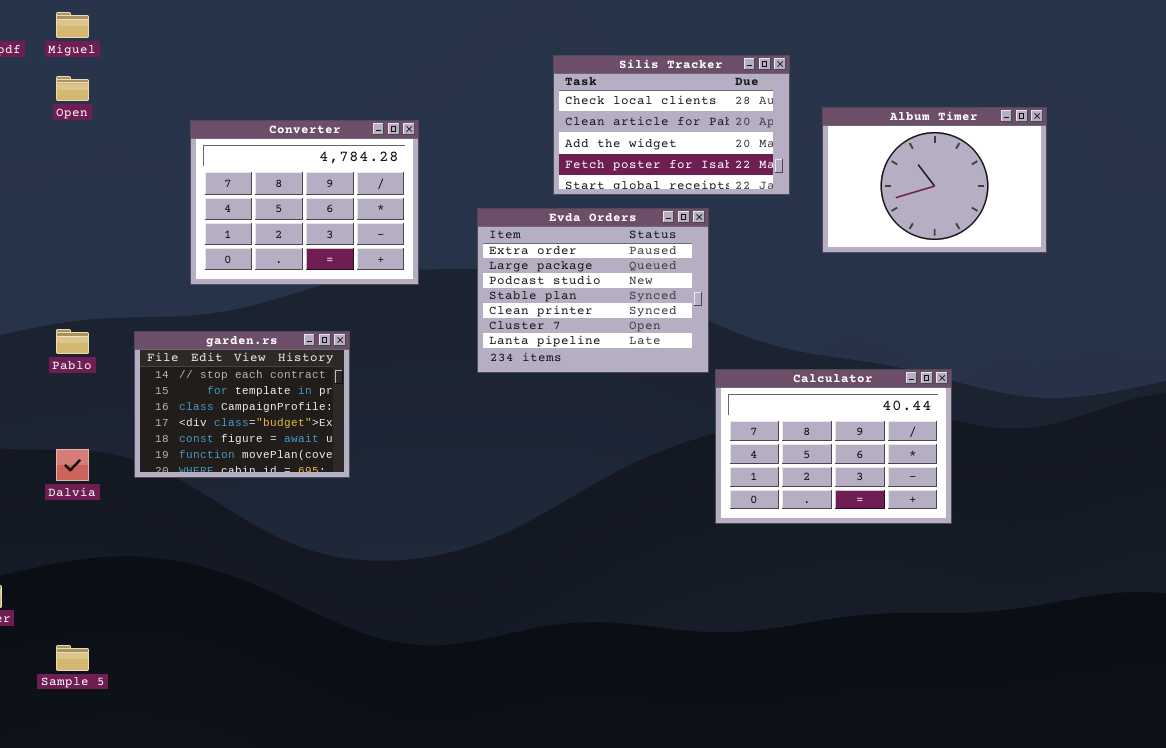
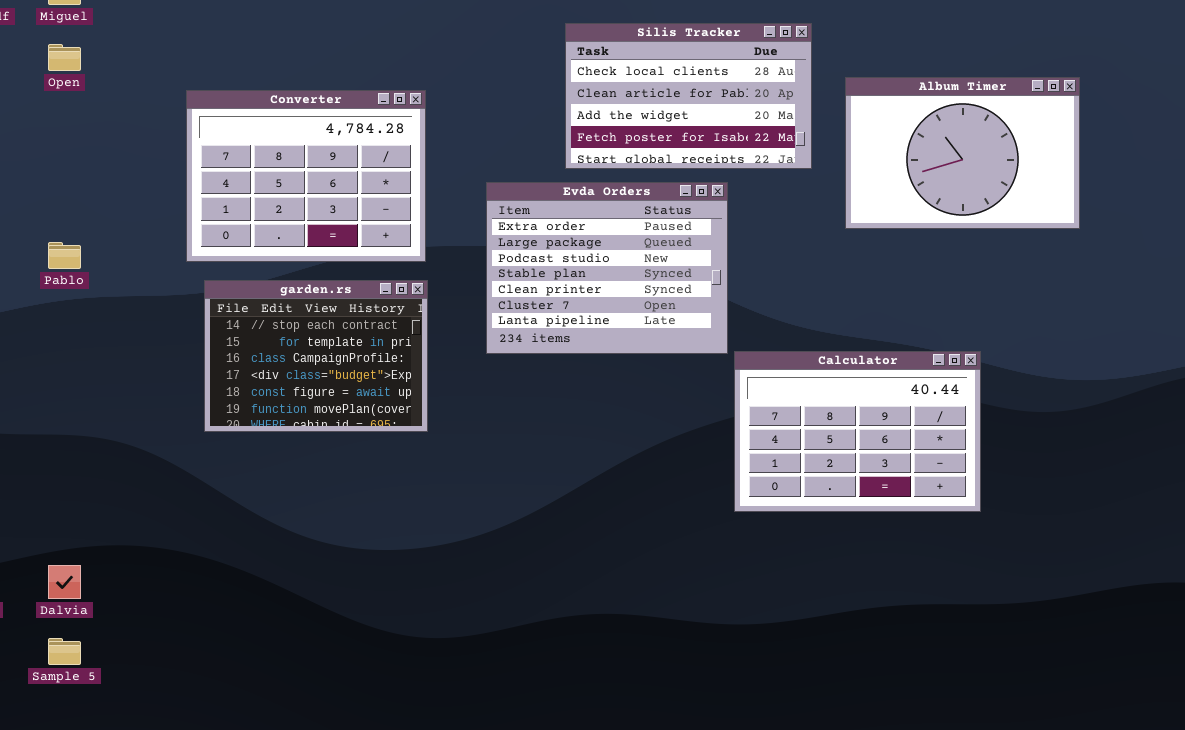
Pablo: [56,329,89,354] -> [48,242,81,269], moved
garden.rs: [134,331,350,478] -> [204,280,428,432], moved
Dalvia: [56,449,89,481] -> [48,565,81,599], moved

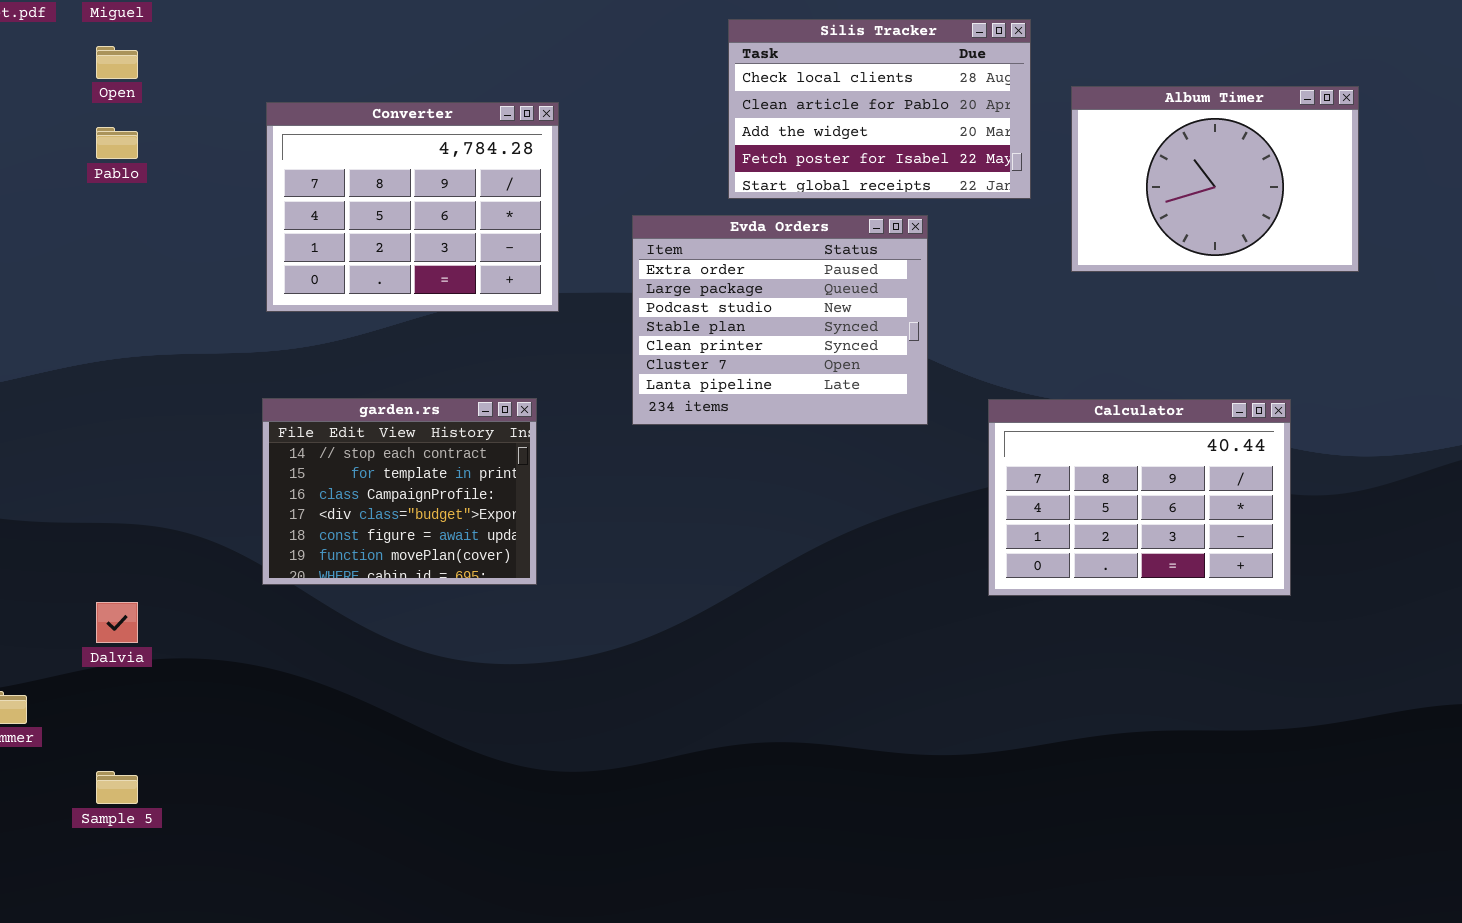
Pablo: [48,242,81,269] -> [96,127,138,159], moved
garden.rs: [204,280,428,432] -> [262,398,537,585], moved
Calculator: [734,351,981,512] -> [988,399,1291,596], moved
Dalvia: [48,565,81,599] -> [96,602,138,643], moved

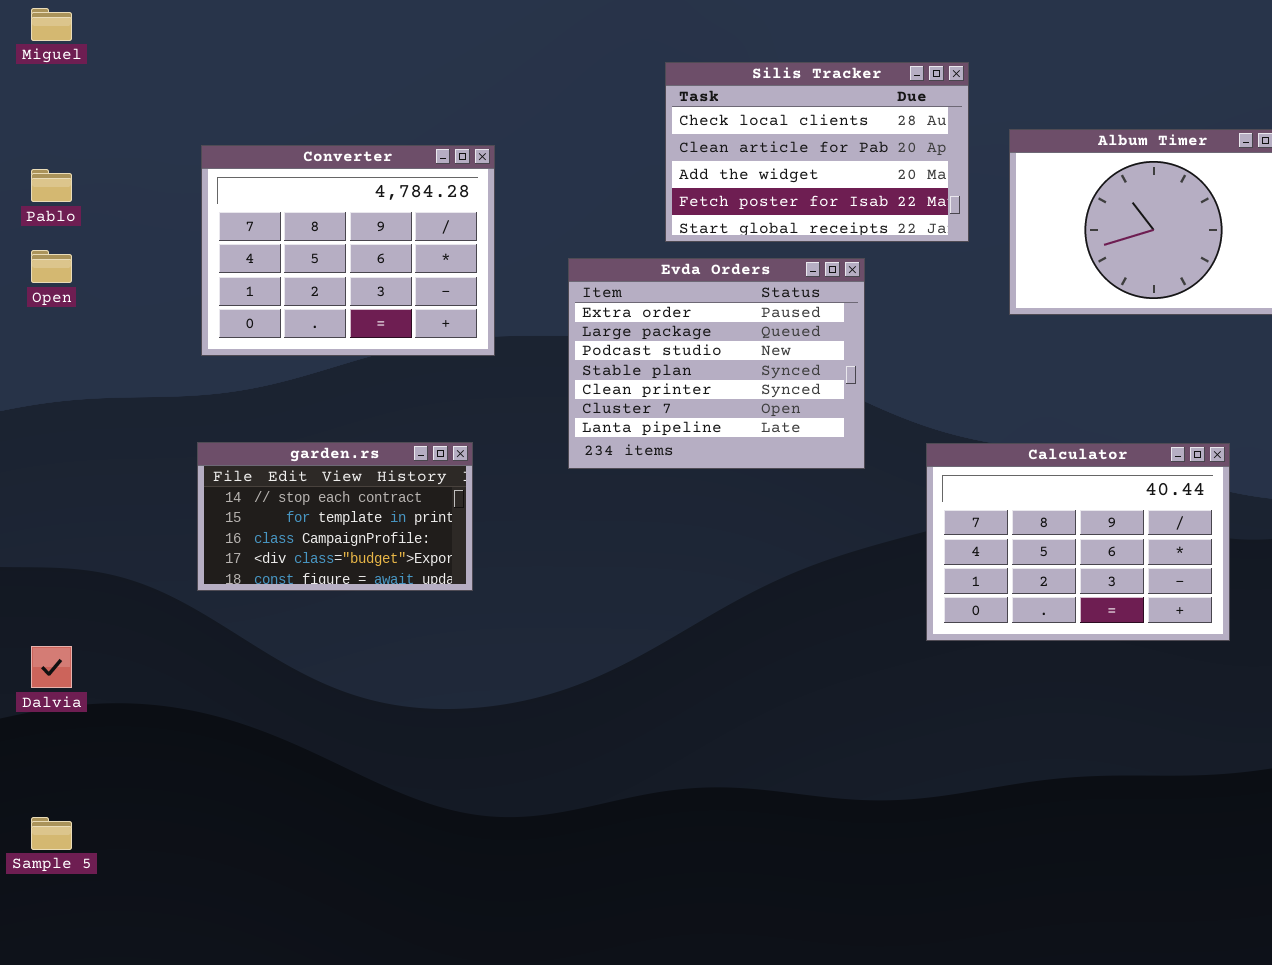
Open: [96,46,138,79] -> [31,250,72,283], moved
garden.rs: [262,398,537,585] -> [197,442,473,591], resized

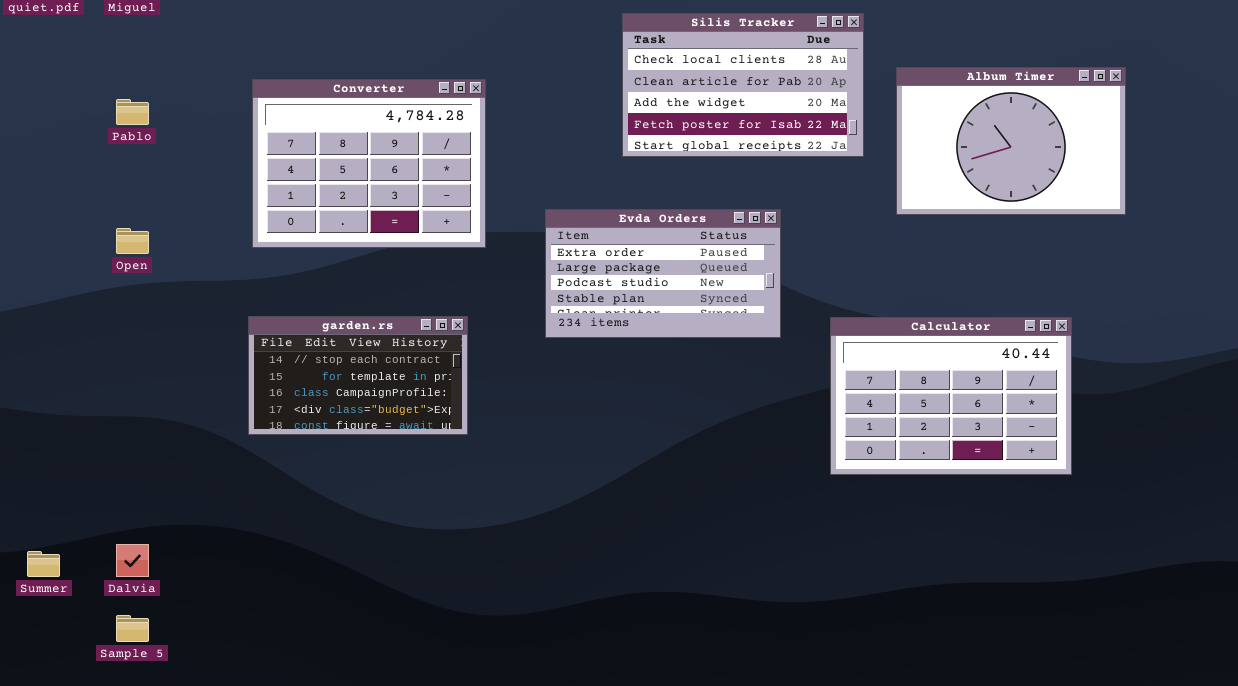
Open: [31,250,72,283] -> [116,228,149,254], moved
Evda Orders: [568,258,865,469] -> [545,209,781,338], resized
Dalvia: [31,646,72,688] -> [116,544,149,577], moved

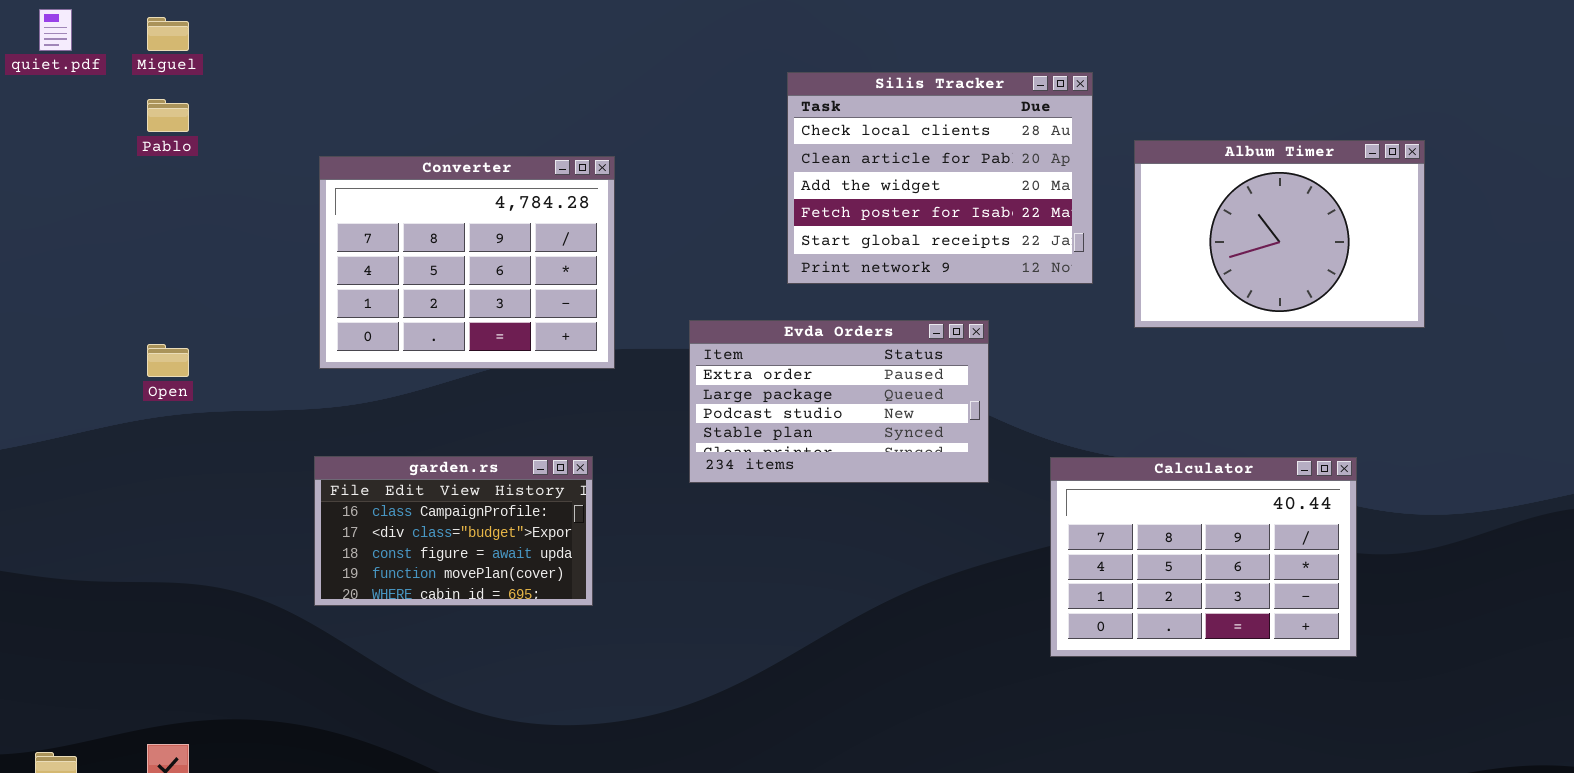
Silis Tracker: [622,13,864,157] -> [787,72,1093,284], resized
Pablo: [116,99,149,125] -> [147,99,189,132], moved
garden.rs: [248,316,468,435] -> [314,456,593,606], scrolled down 2 rows

